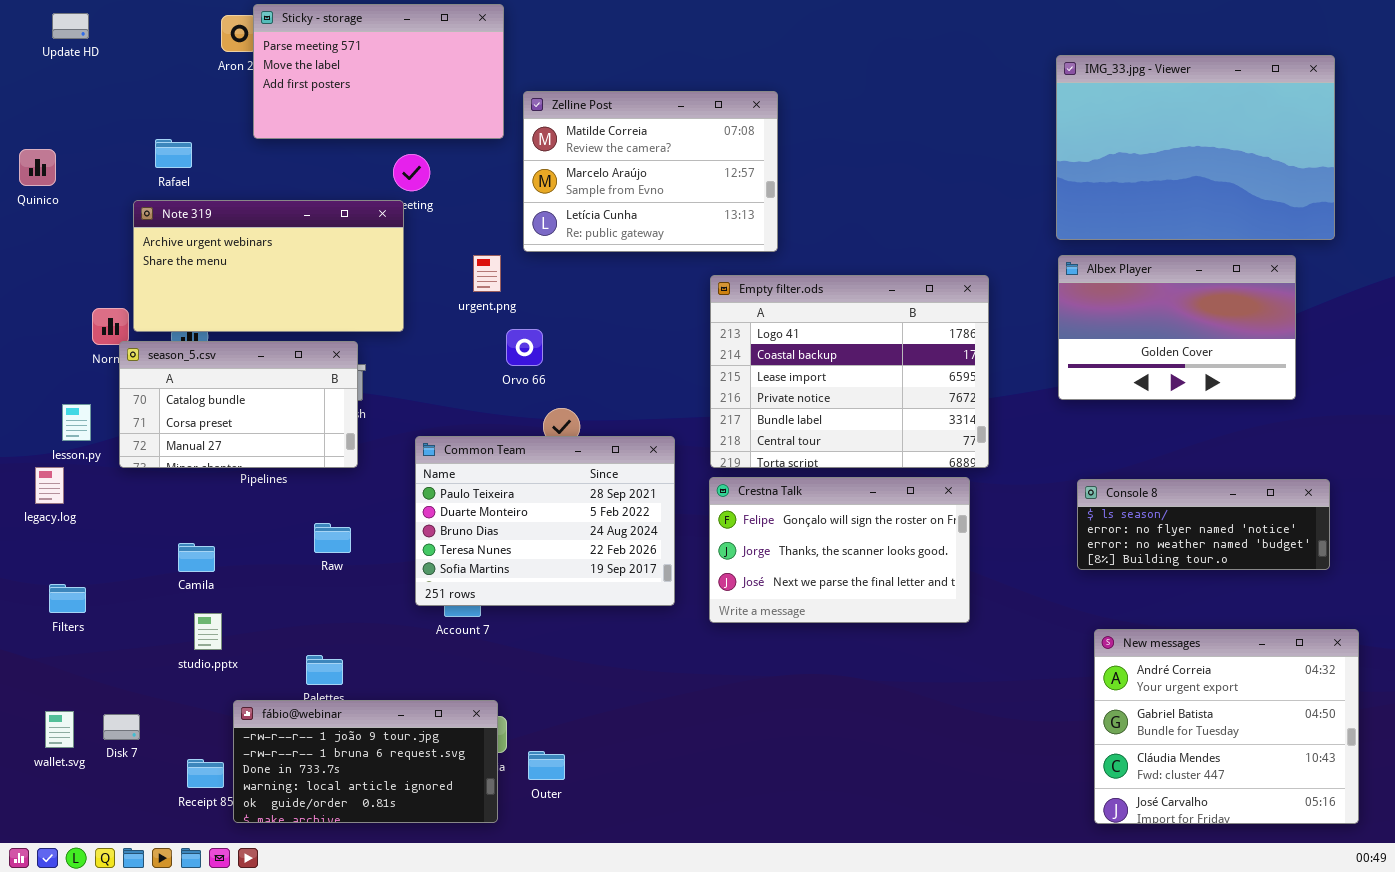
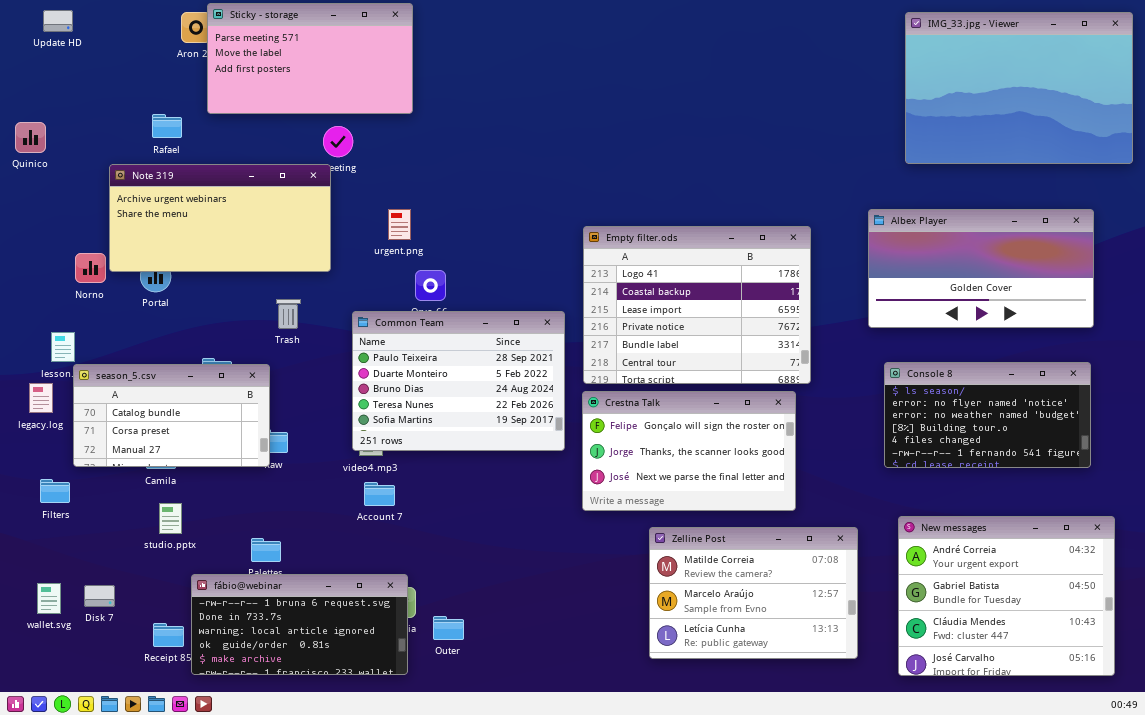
IMG_33.jpg - Viewer: [1056,55,1335,240] -> [905,12,1133,164], moved
Zelline Post: [523,91,778,252] -> [649,527,858,659], moved
Rafael: [155,139,192,168] -> [152,114,182,138], moved
Albex Player: [1058,255,1296,400] -> [868,209,1094,328], resized
season_5.csv: [119,341,358,468] -> [73,364,270,467], moved
Common Team: [415,436,675,606] -> [352,311,565,451], moved
Console 8: [1077,479,1330,570] -> [884,362,1091,468], resized
fábio@webinar: [233,700,498,823] -> [191,574,408,675], scrolled down 1 row

